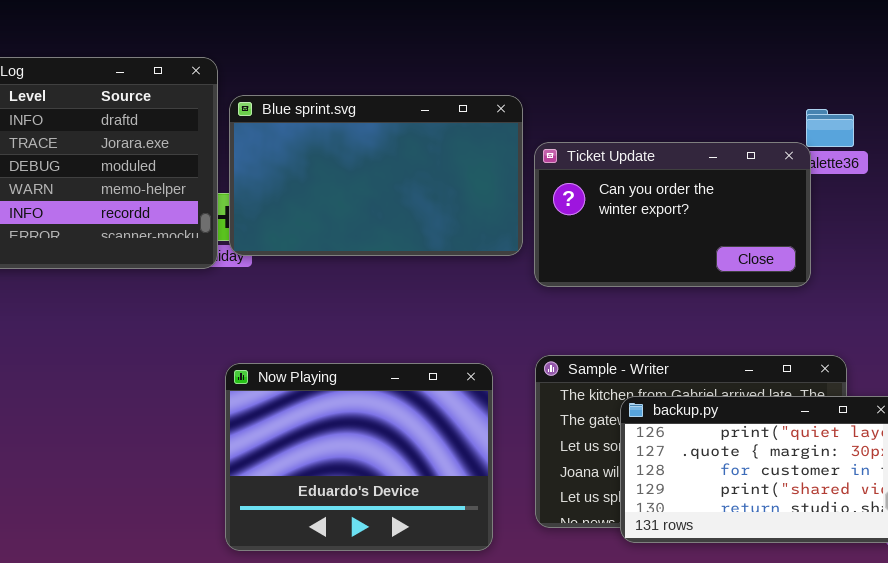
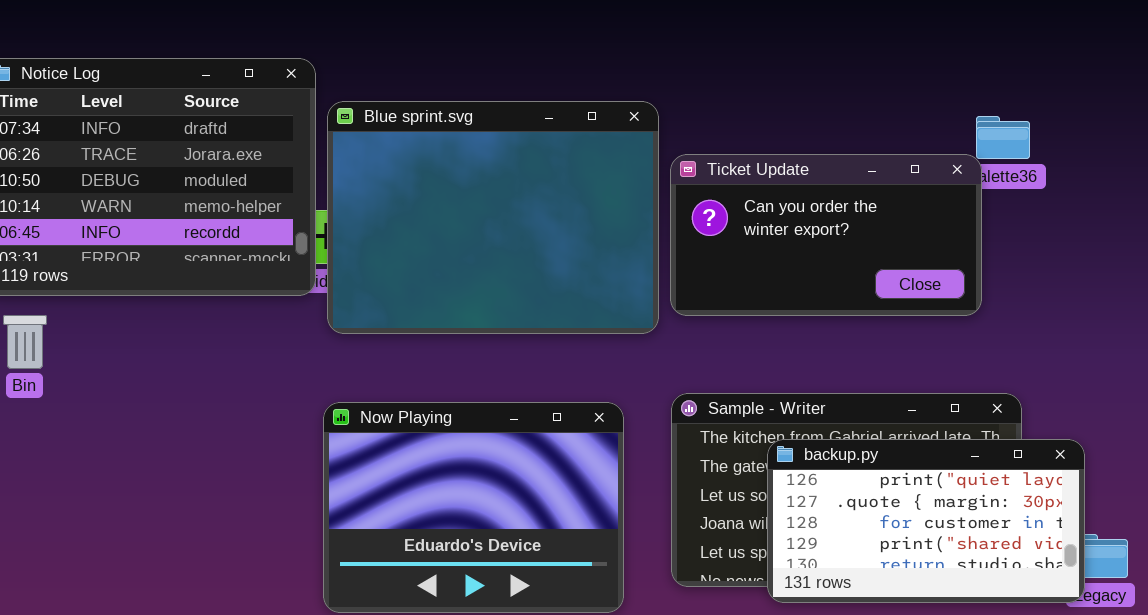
Blue sprint.svg: [229,95,523,256] -> [327,101,659,334], resized

